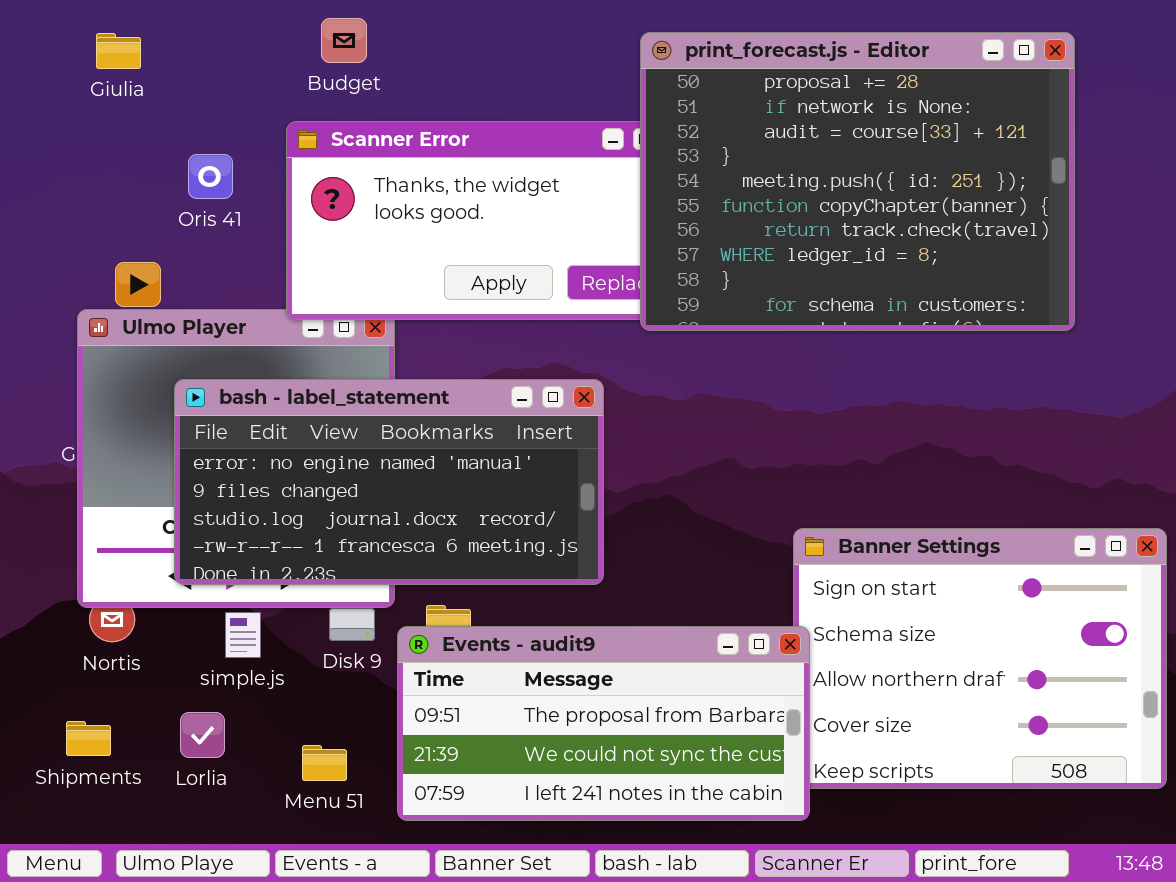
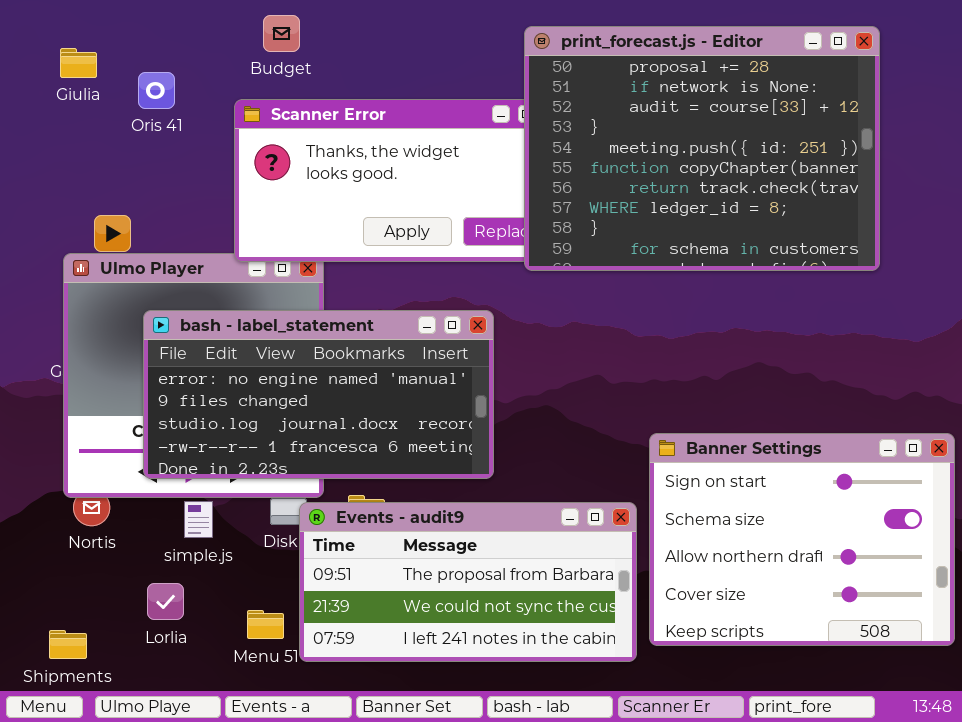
Giulia: [96,33,141,69] -> [60,48,97,78], moved
Oris 41: [188,154,233,199] -> [138,72,175,109], moved
Events - audit9: [397,626,810,821] -> [299,502,637,662], moved
Shipments: [66,721,111,756] -> [49,630,87,659], moved

